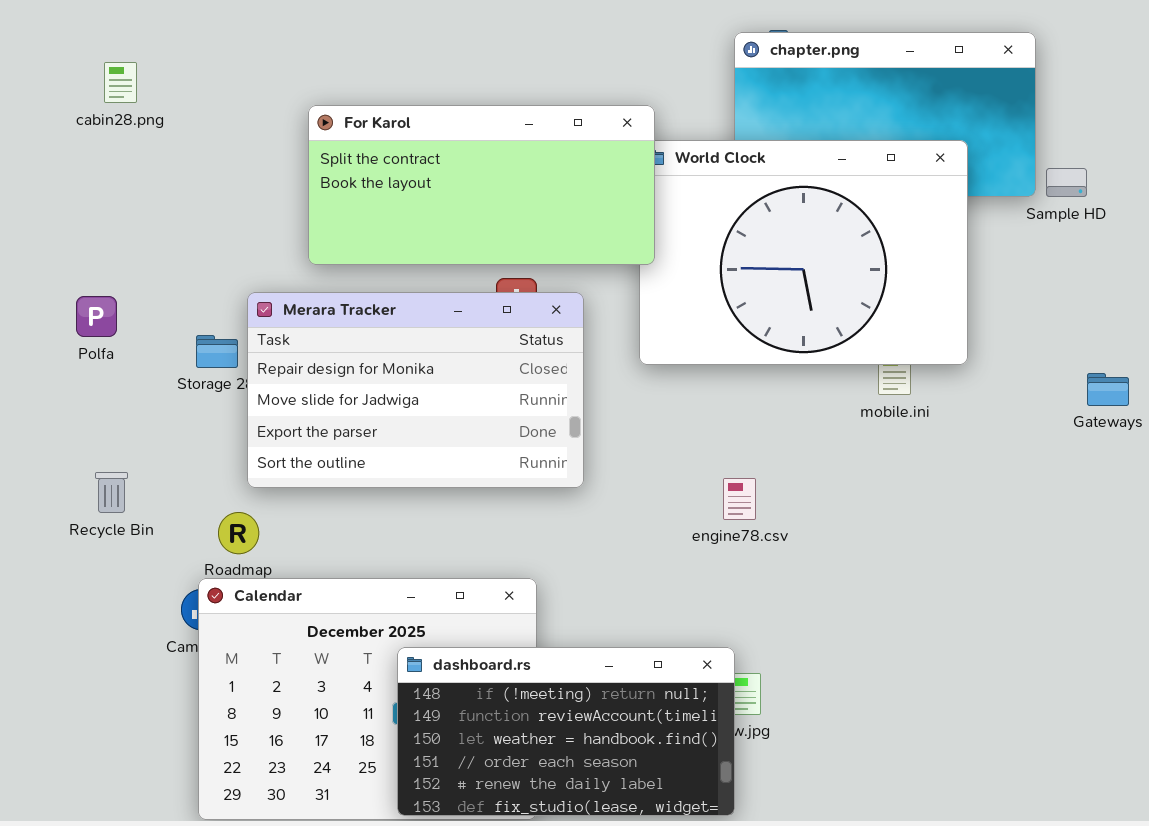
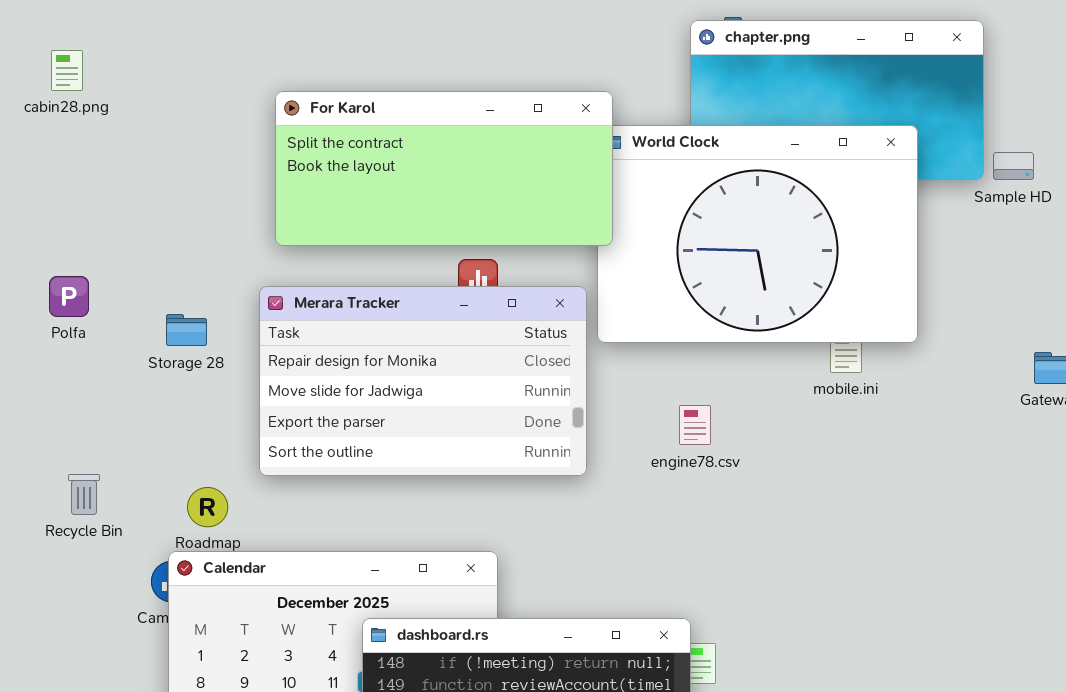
cabin28.png: [104,62,137,103] -> [51,50,83,91], moved
Merara Tracker: [247,292,584,488] -> [259,286,587,476], moved
Recycle Bin: [95,472,128,513] -> [68,474,100,515], moved
engine78.csv: [723,478,756,520] -> [679,405,711,445], moved

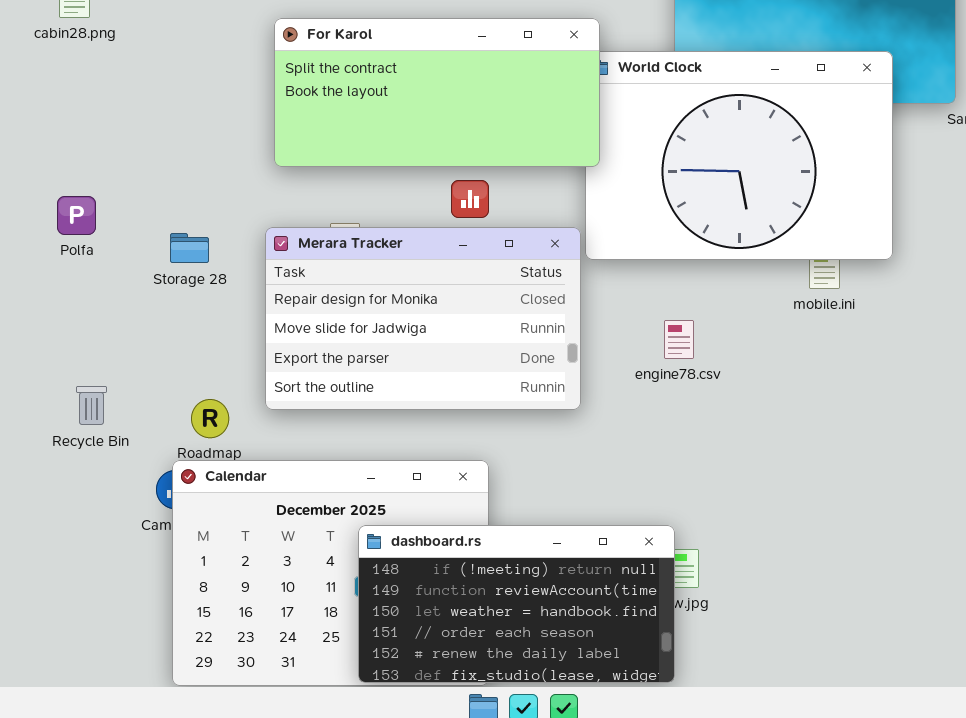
Merara Tracker: [259,286,587,476] -> [265,227,581,410], moved

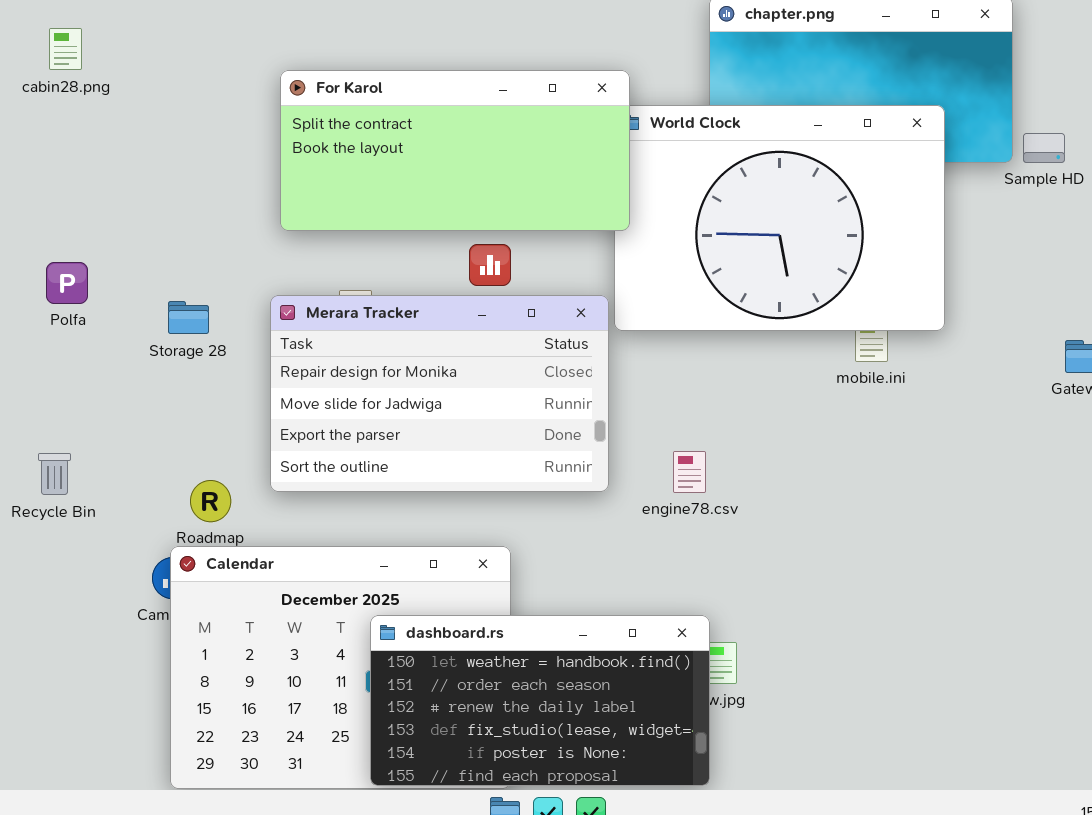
engine78.csv: [664,320,694,359] -> [673,451,706,493], moved
Recycle Bin: [76,386,107,425] -> [38,453,71,495], moved
dashboard.rs: [358,525,675,683] -> [370,615,710,786], scrolled down 2 rows

